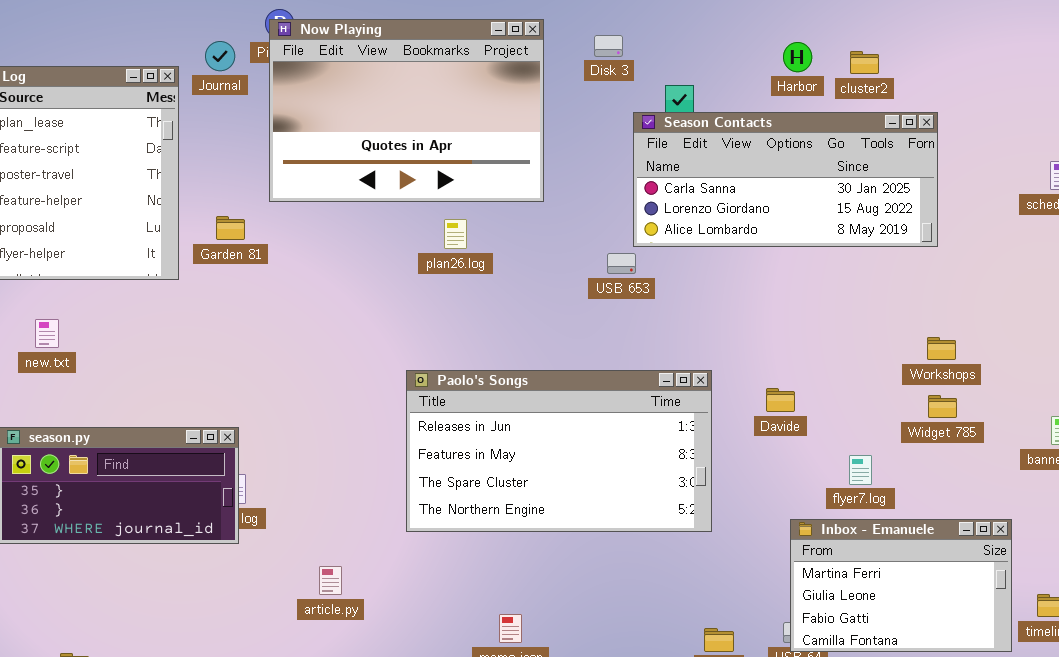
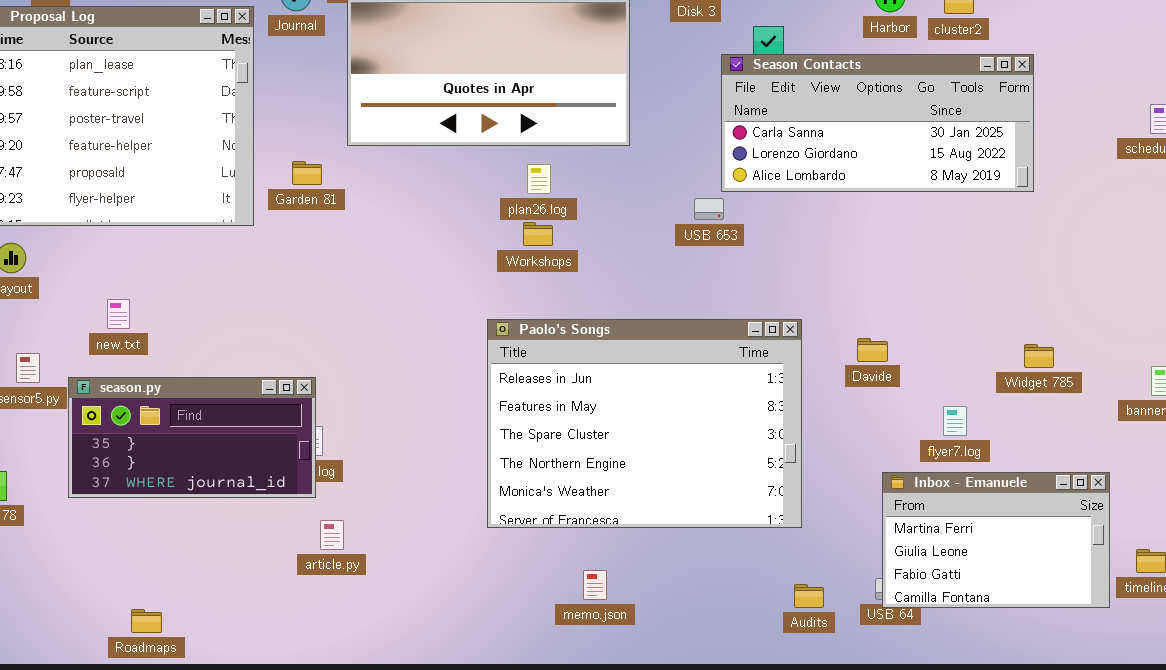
new.txt: [35,319,59,348] -> [107,299,130,329], moved
Workshops: [927,337,956,360] -> [523,222,553,246], moved
Paolo's Songs: [406,370,712,532] -> [487,319,802,528], resized
article.py: [319,566,342,595] -> [320,520,344,550], moved

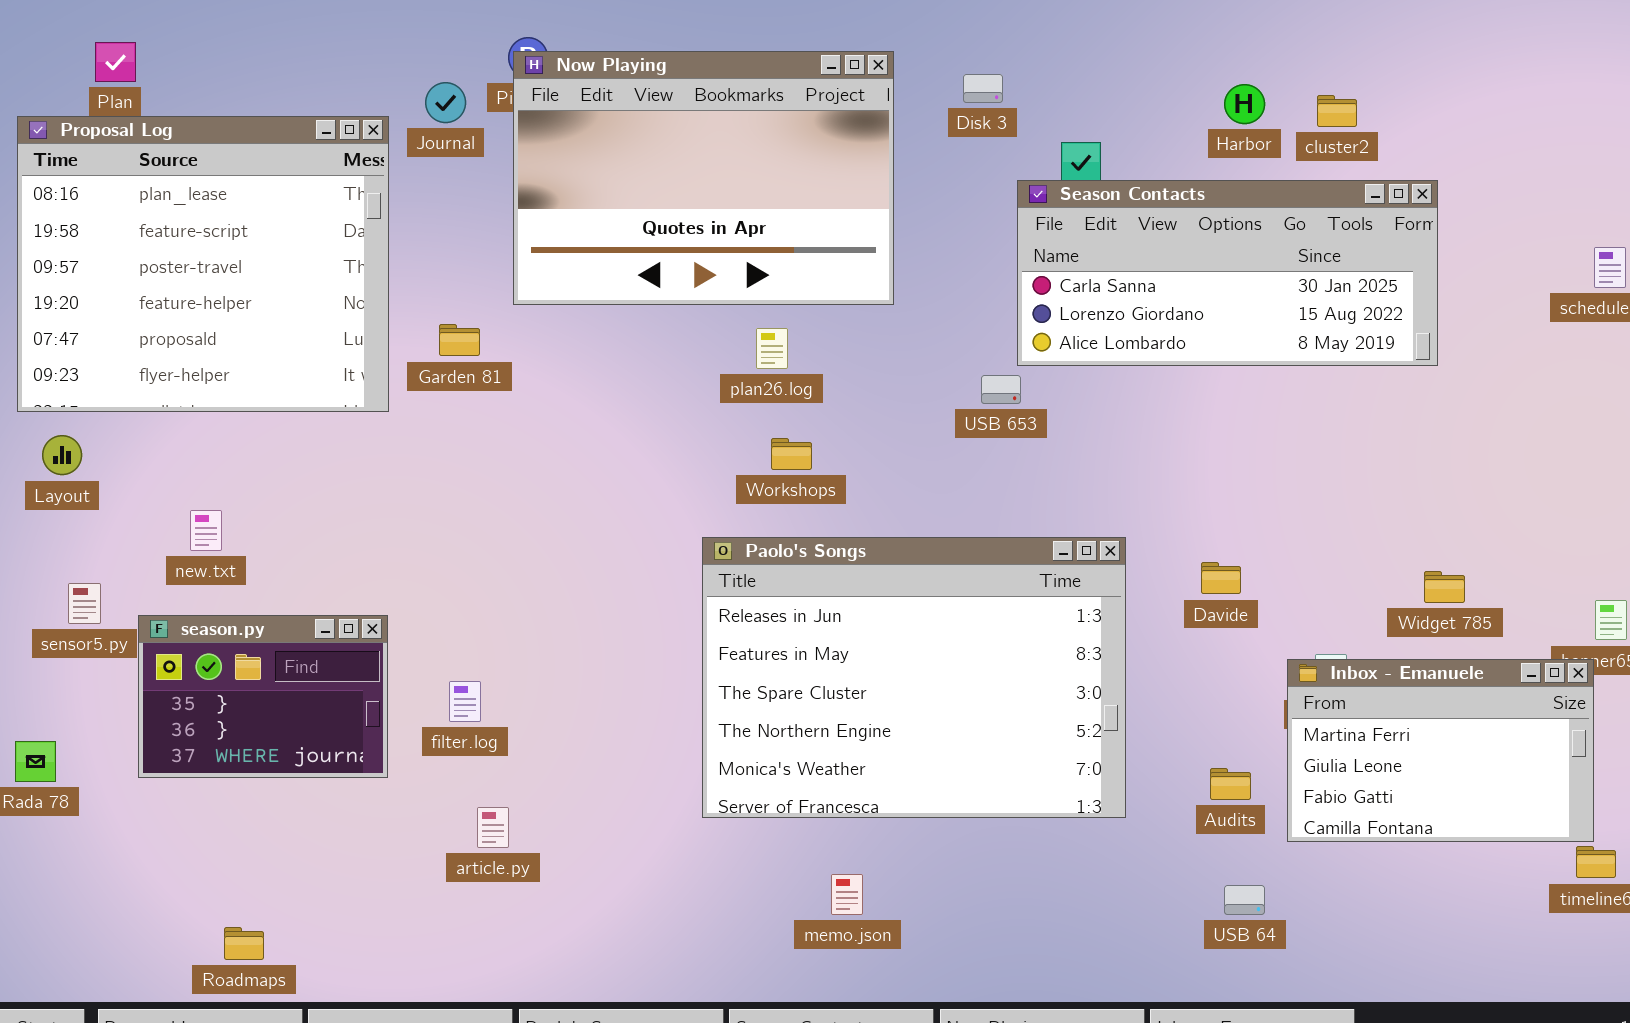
Workshops: [523,222,553,246] -> [771,438,812,470], moved
season.py: [68,377,316,498] -> [138,615,388,778], resized
Inbox - Emanuele: [882,472,1110,608] -> [1287,659,1594,842], moved
Audits: [794,584,824,608] -> [1210,768,1251,800], moved

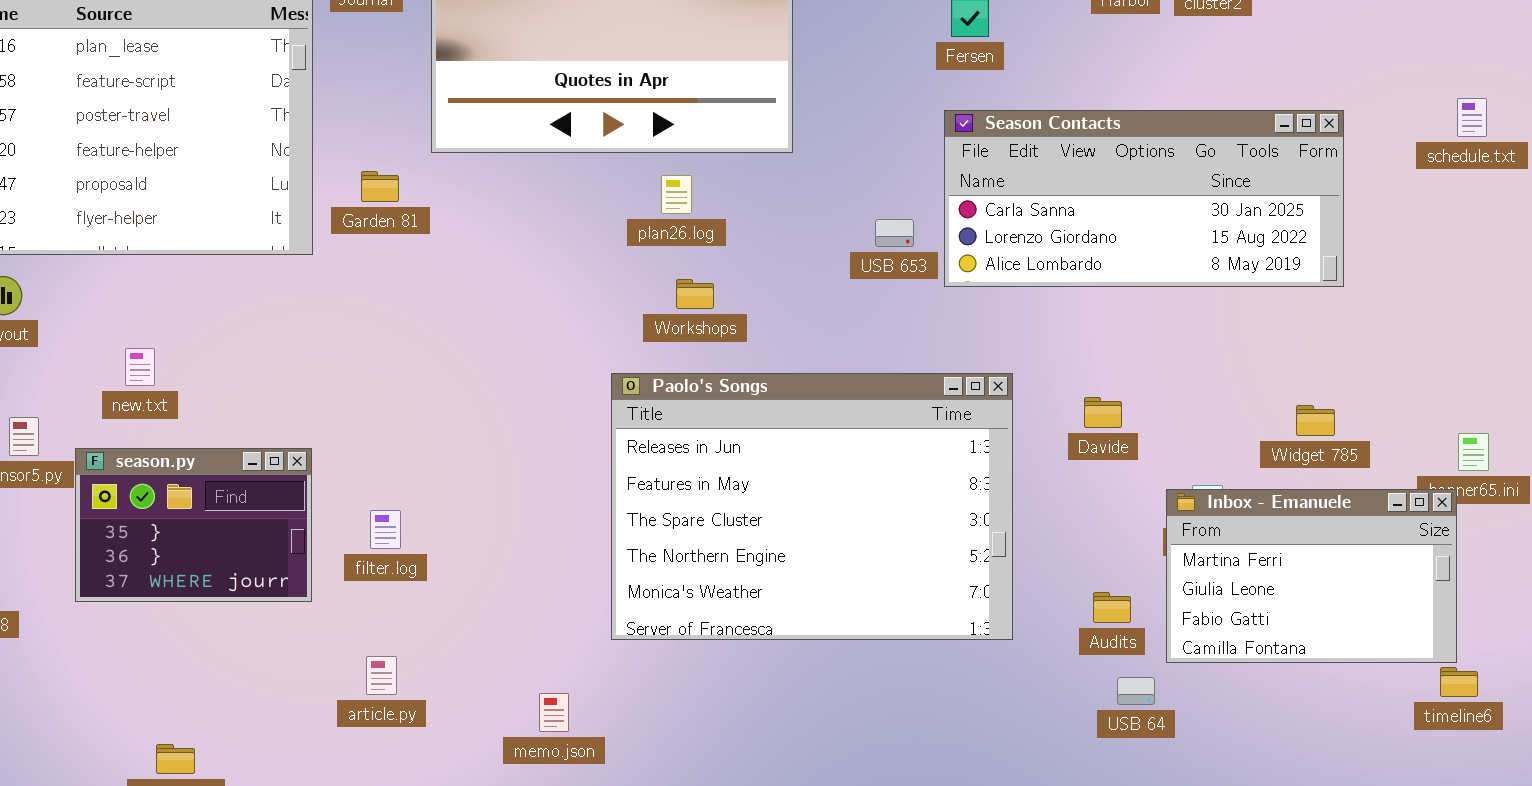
Season Contacts: [1017,180,1438,366] -> [944,110,1344,287], moved
article.py: [477,807,509,848] -> [366,656,397,695], moved
memo.json: [831,874,863,915] -> [539,693,569,732], moved
USB 64: [1224,885,1265,915] -> [1117,677,1155,705], moved

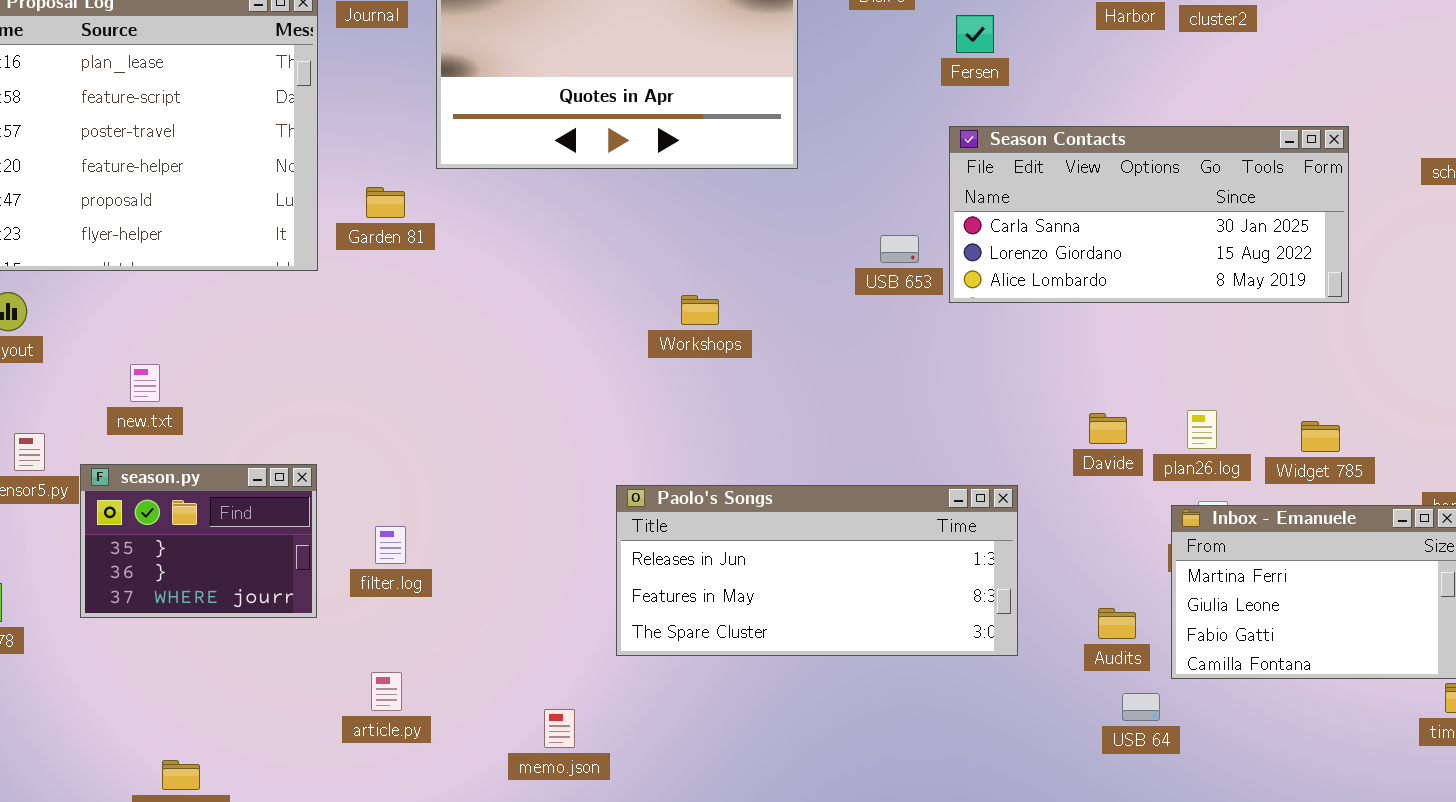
plan26.log: [661,175,692,214] -> [1187,410,1217,449], moved
Paolo's Songs: [611,373,1013,640] -> [616,485,1018,656], resized

